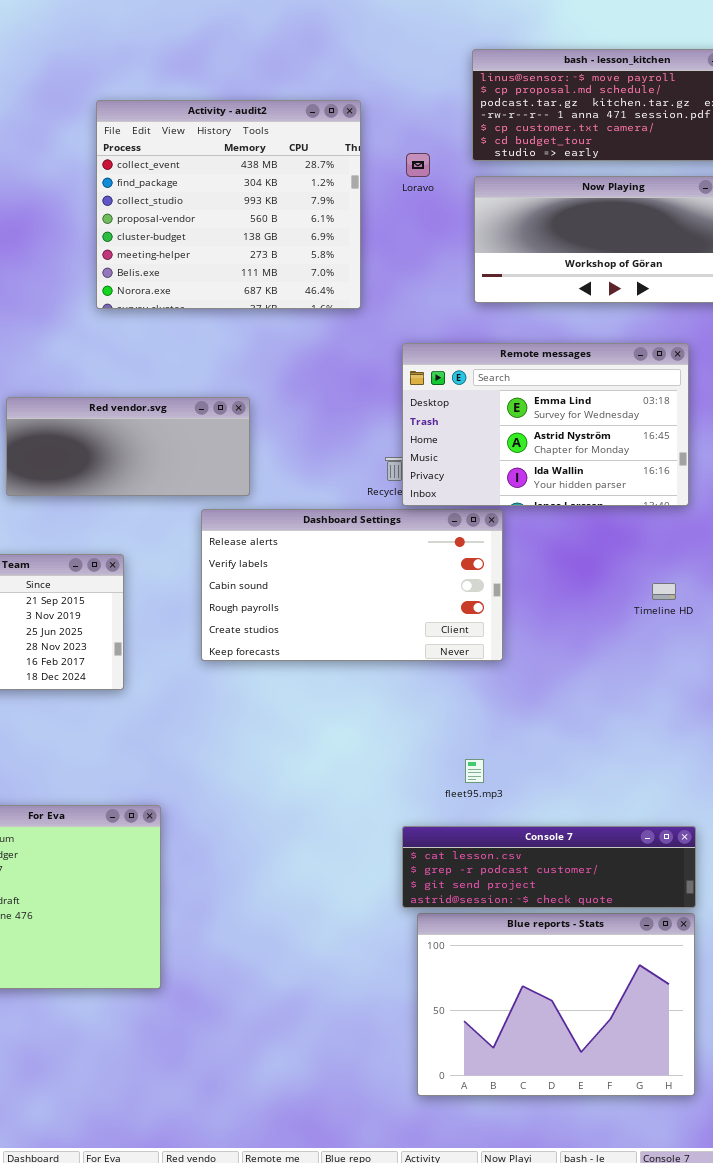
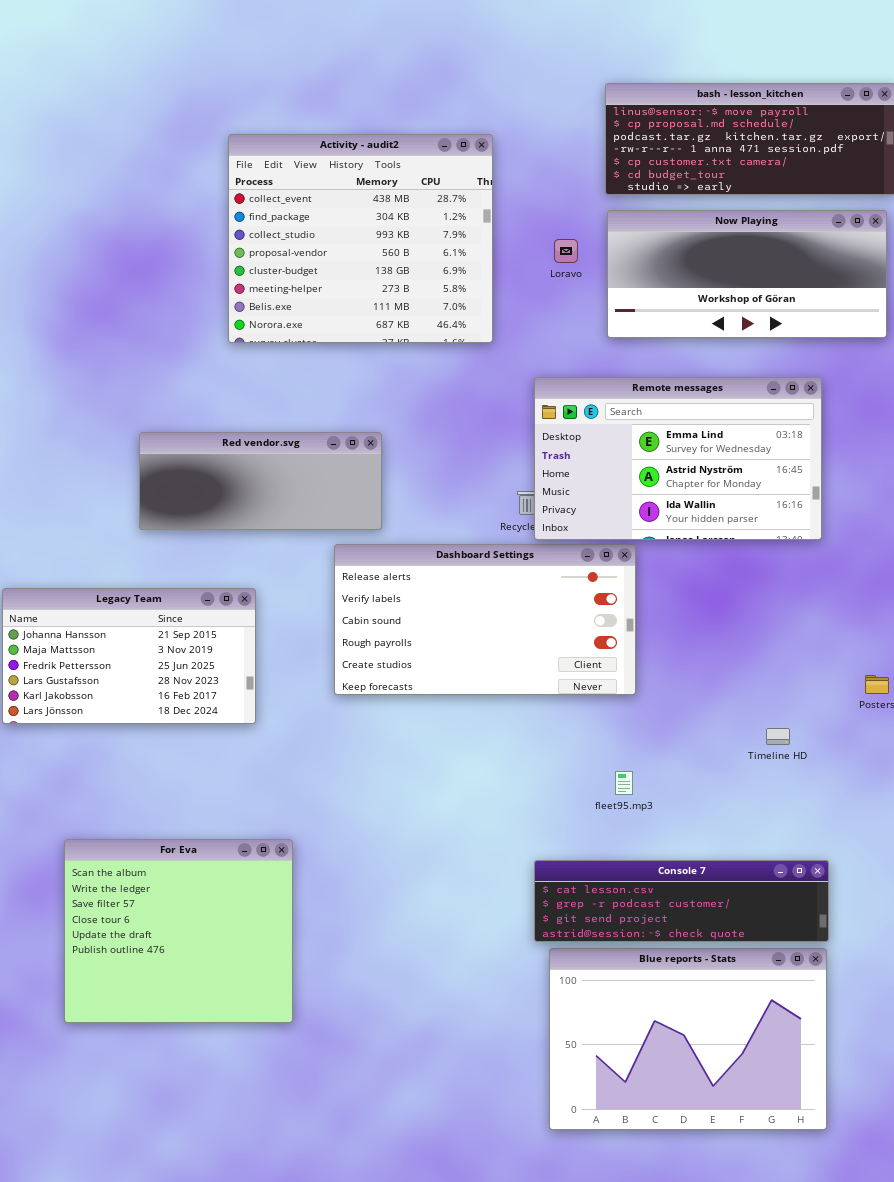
Loravo: [406,153,430,177] -> [554,239,578,263], moved
Timeline HD: [652,583,676,600] -> [766,728,790,745], moved
fleet95.mp3: [465,759,484,783] -> [615,771,633,795], moved

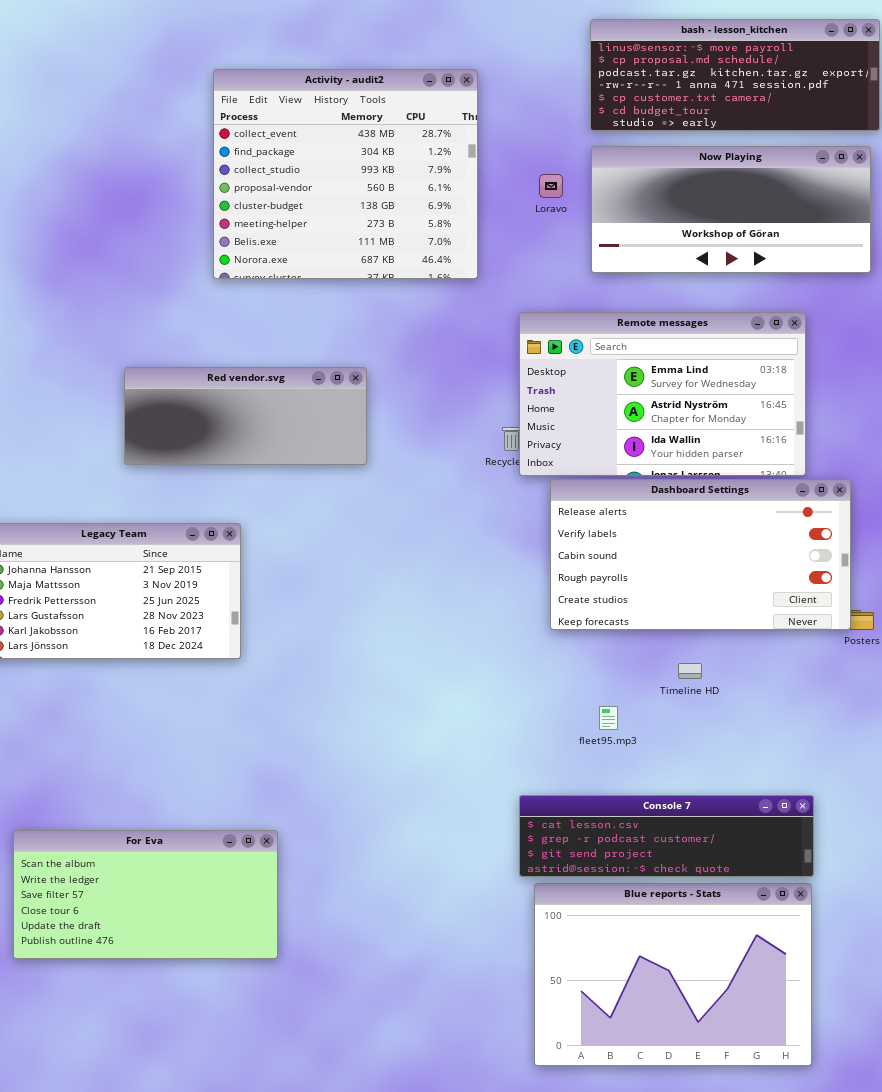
Dashboard Settings: [334,544,636,695] -> [550,479,851,630], moved
Timeline HD: [766,728,790,745] -> [678,663,702,679], moved
For Eva: [64,839,293,1023] -> [13,830,278,959], resized

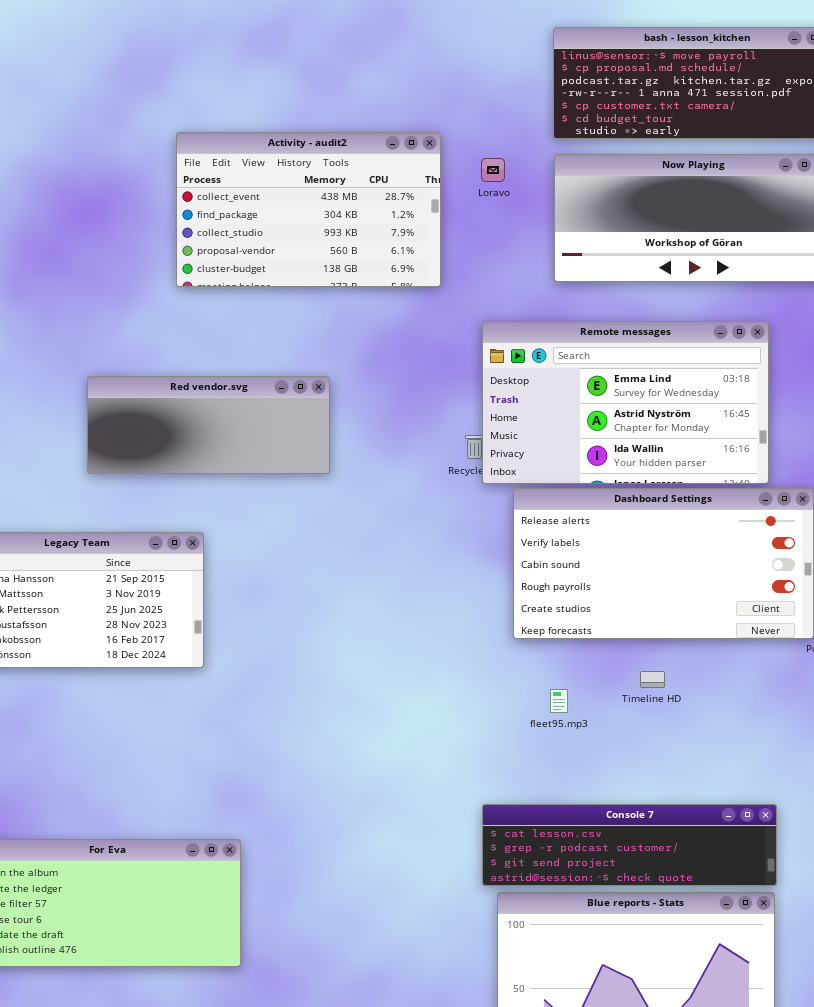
Activity - audit2: [213,69,478,279] -> [176,132,441,287], resized
Loravo: [539,174,563,198] -> [481,158,505,182], moved
fleet95.mp3: [599,706,618,730] -> [550,689,568,713], moved

